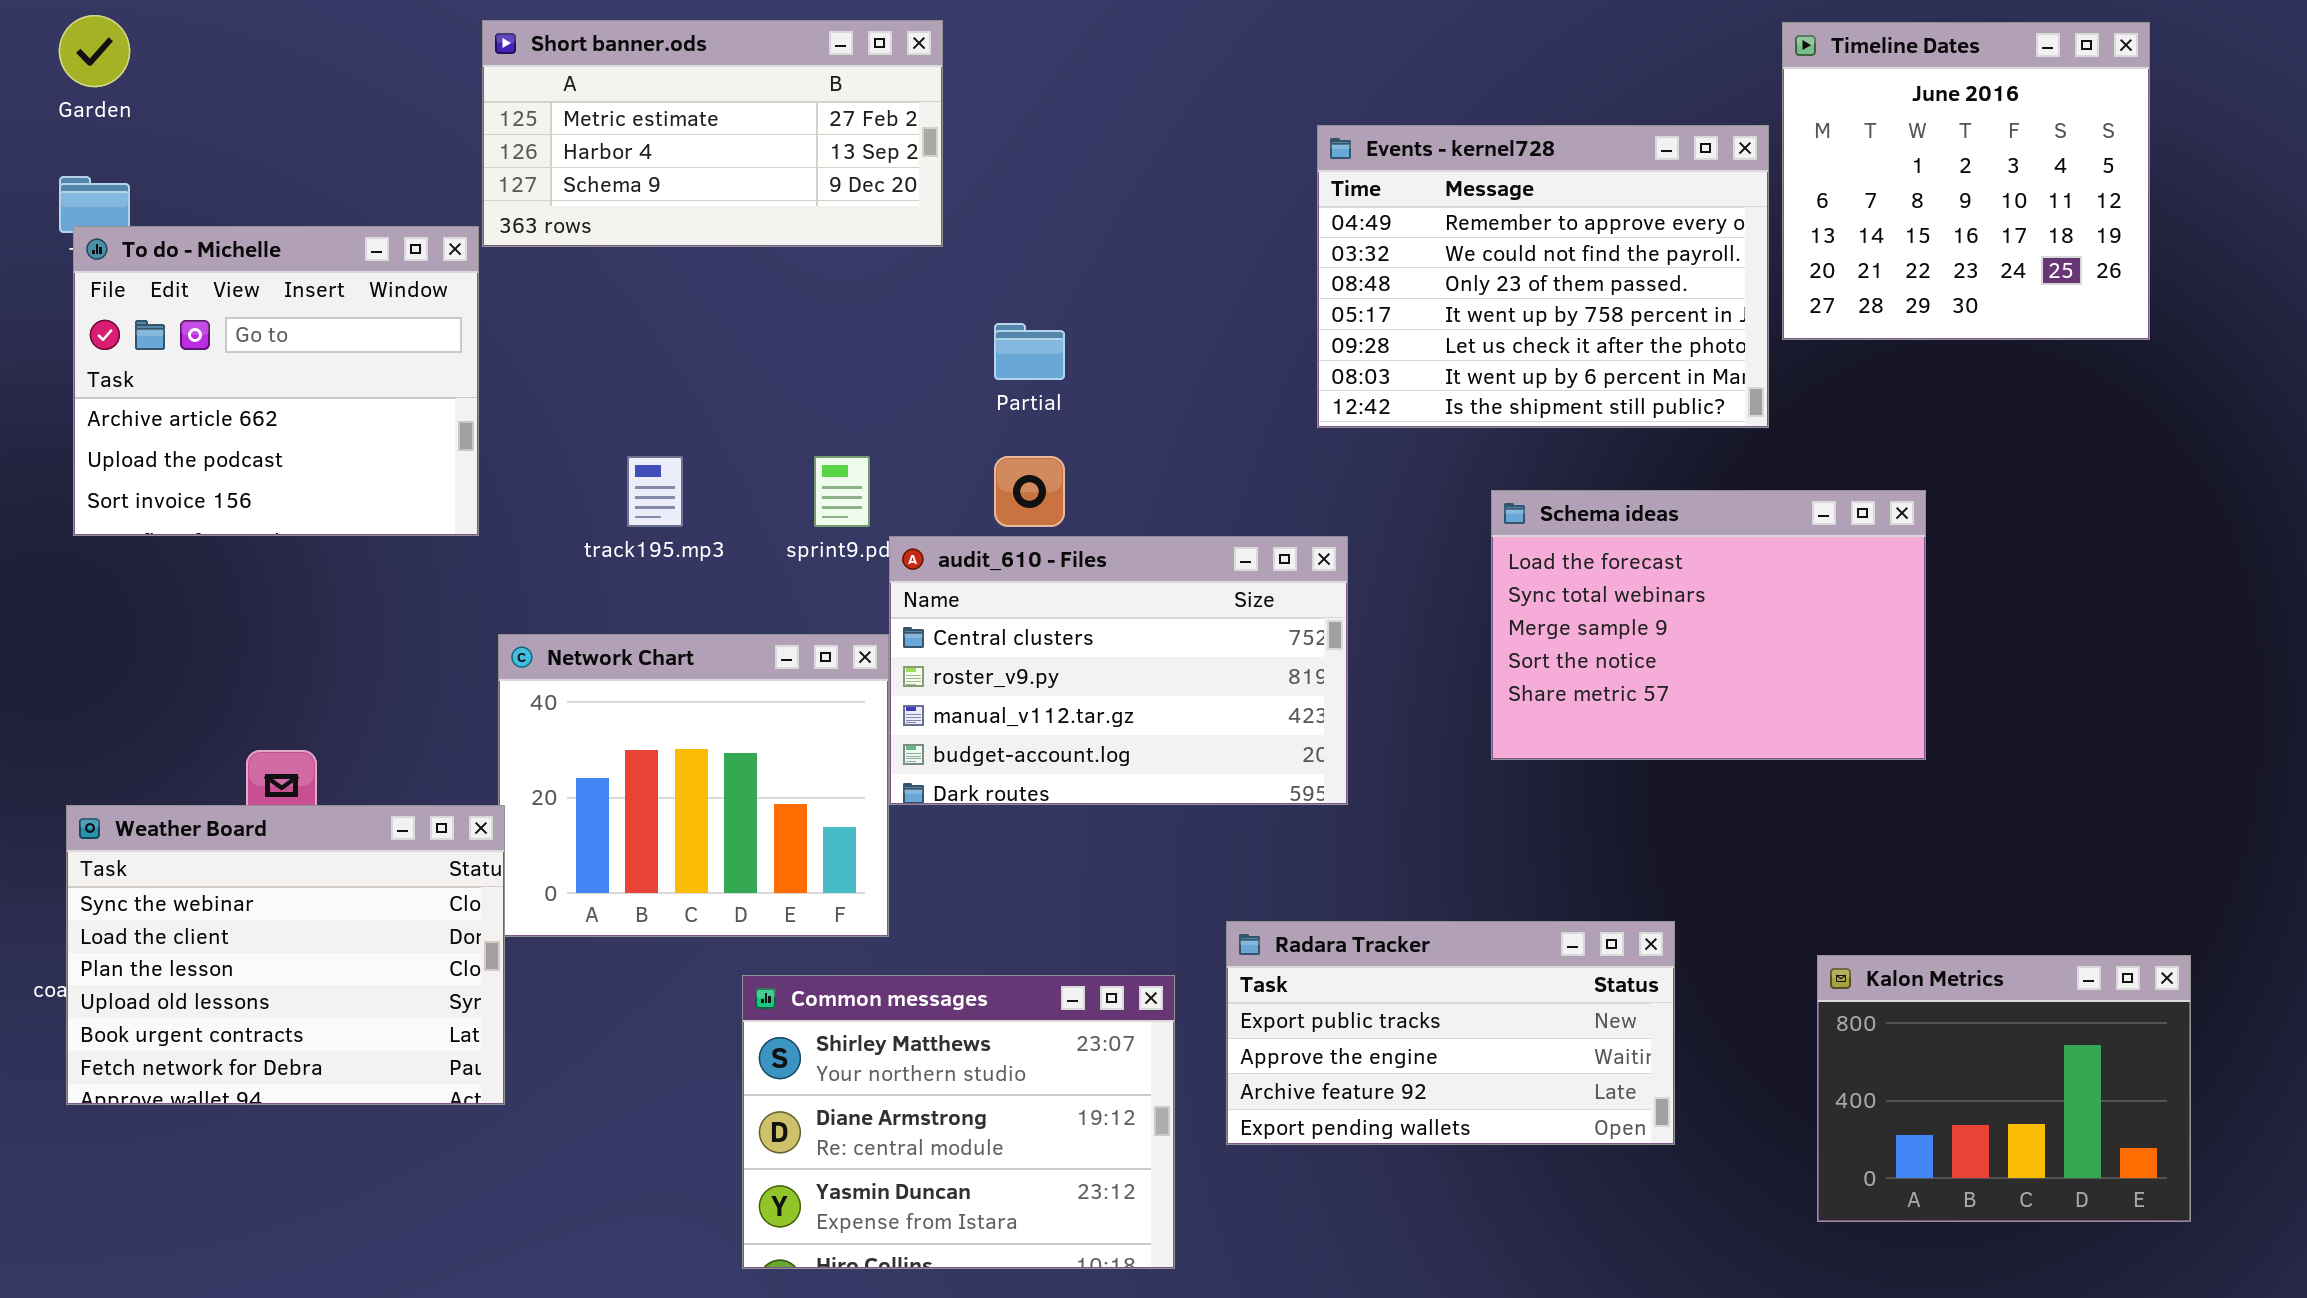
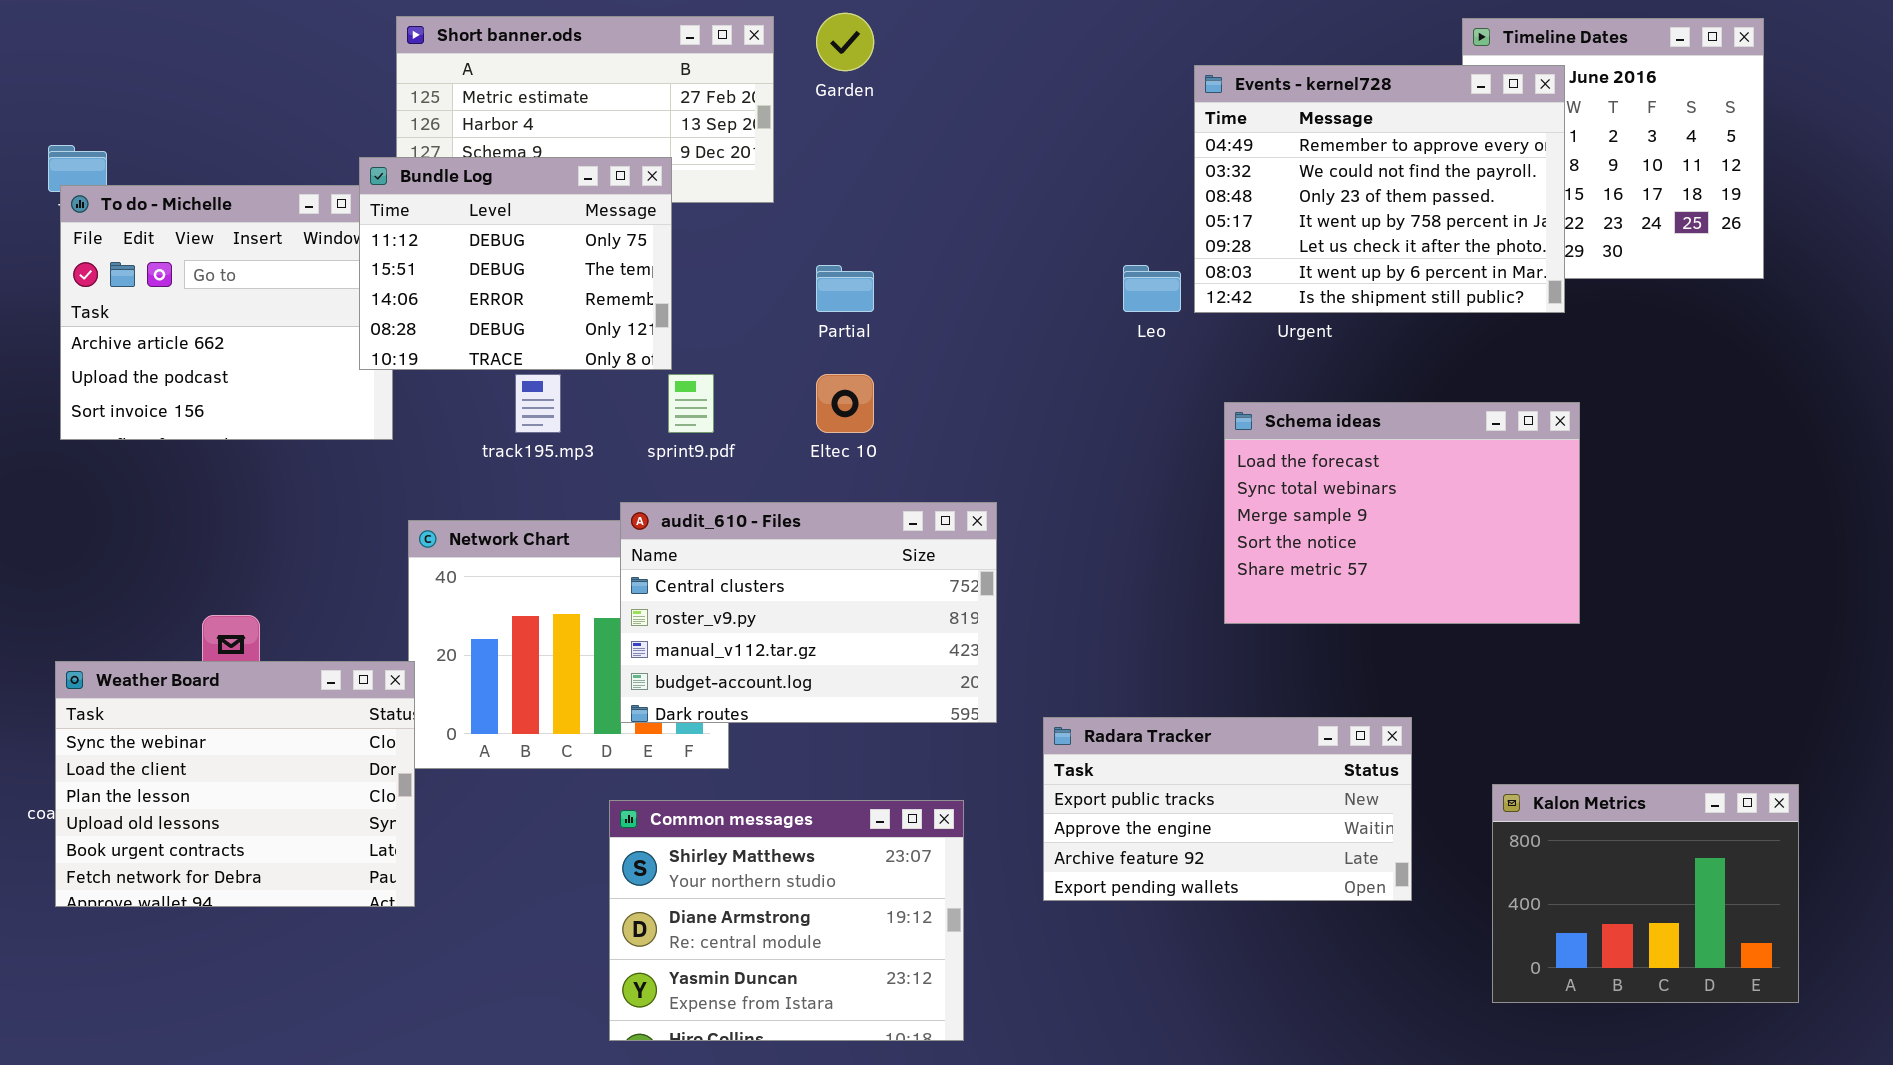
Garden: [59,15,130,87] -> [816,13,874,71], moved
Events - kernel728: [1317,125,1769,428] -> [1194,65,1565,313], moved
Bundle Log: none -> [359,157,672,370], opened
audit_610 - Files: [889,536,1348,805] -> [620,502,997,723], moved
Radara Tracker: [1226,921,1675,1145] -> [1043,717,1412,901], moved

